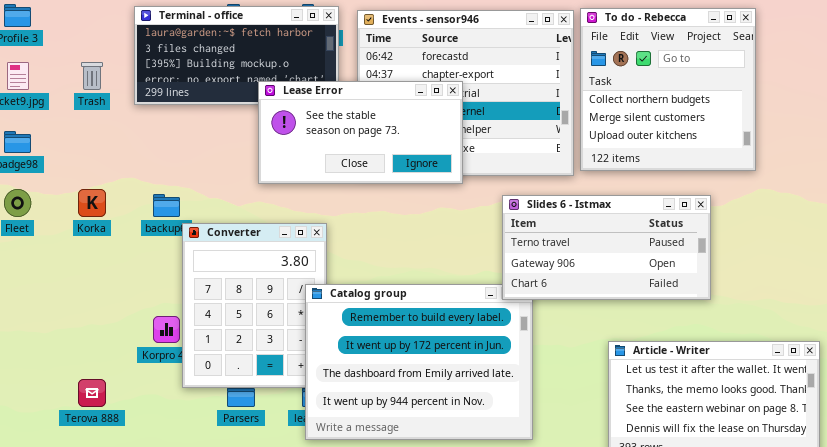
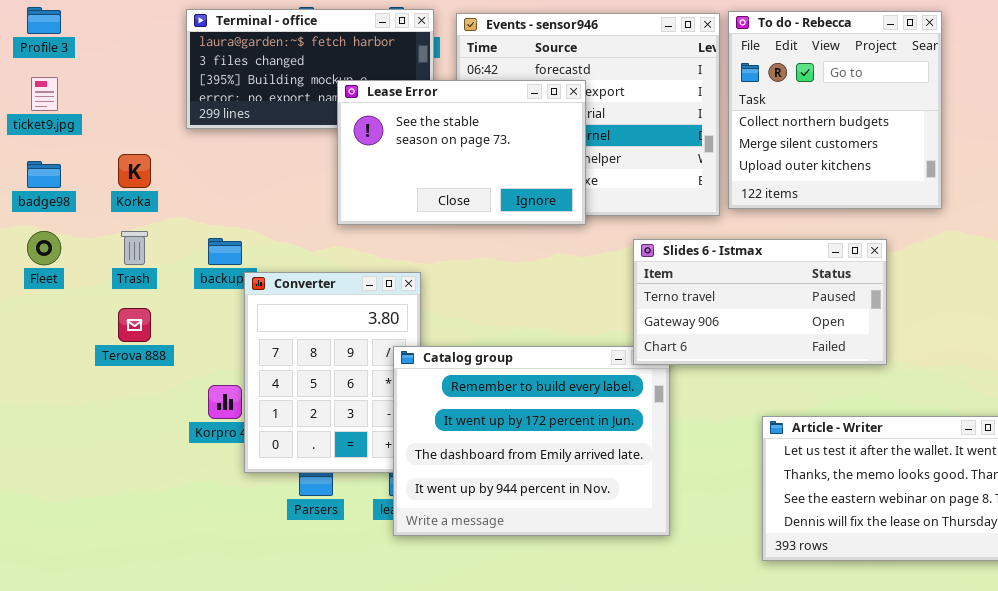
Trash: [81,62,103,90] -> [121,231,148,265], moved
Lease Error: [258,81,463,184] -> [337,80,586,225], resized
Korka: [78,189,106,217] -> [118,154,151,188], moved
Terova 888: [78,379,106,407] -> [118,308,151,342], moved

